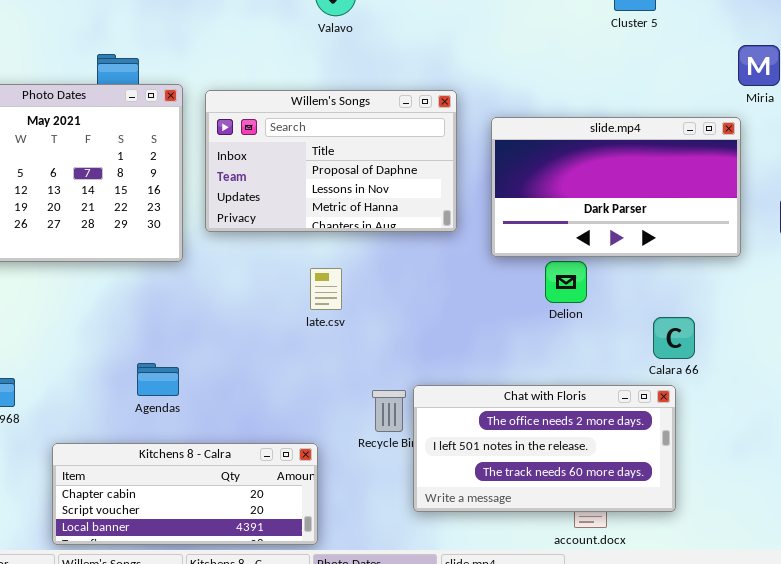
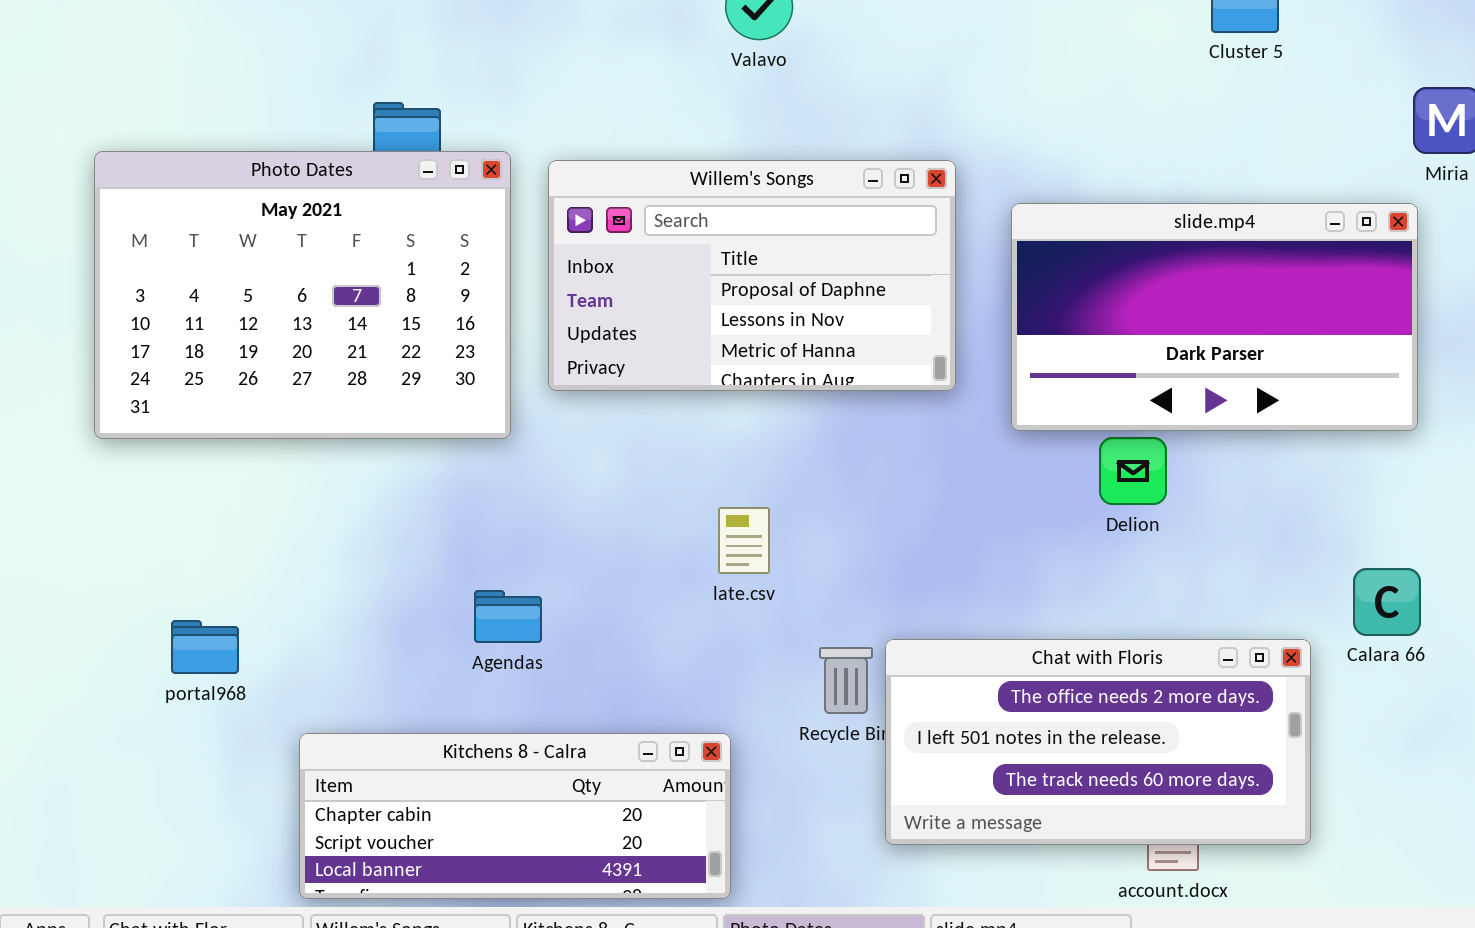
late.csv: [310,268,342,310] -> [718,507,770,574], moved
Calara 66: [653,317,695,359] -> [1353,568,1421,636], moved
Agendas: [137,363,179,396] -> [474,590,542,643], moved

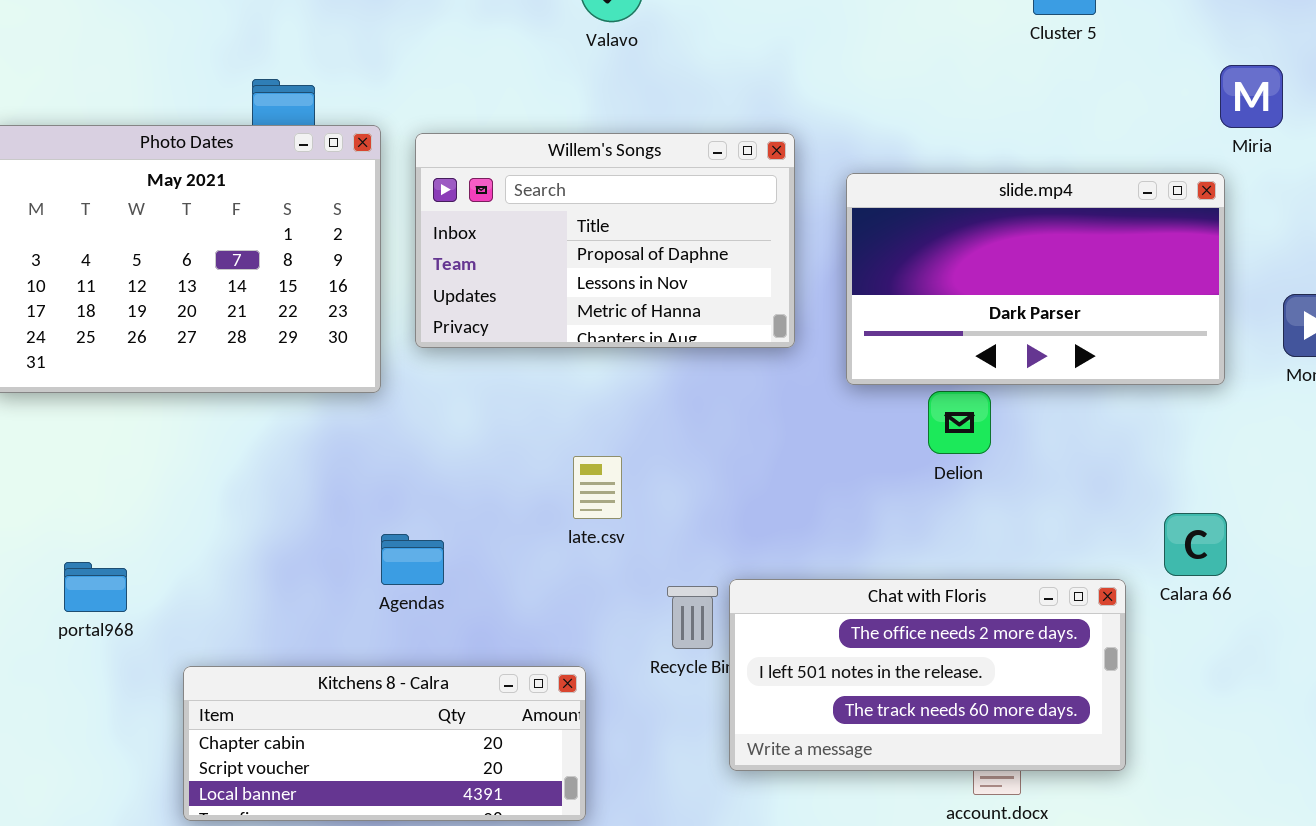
Agendas: [474,590,542,643] -> [381,534,444,585], moved

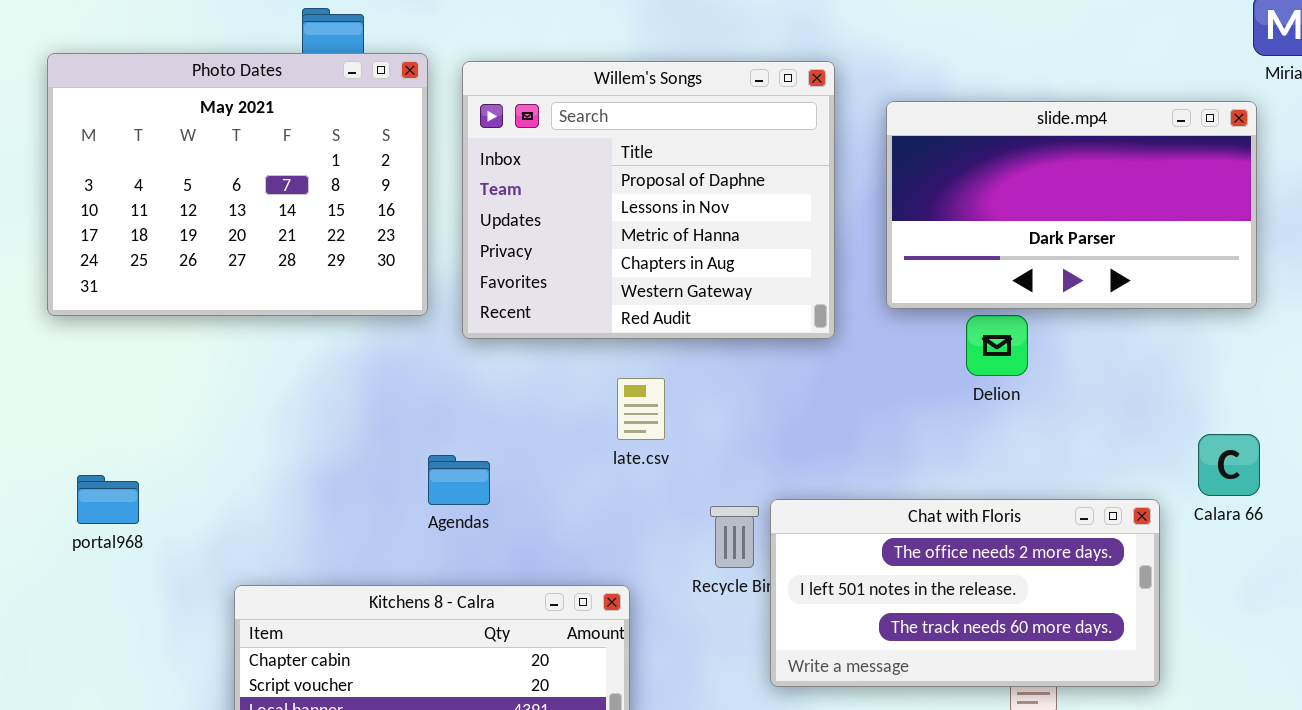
Willem's Songs: [415,133,795,348] -> [462,61,835,339], resized
portal968: [64,562,127,612] -> [77,475,139,524], moved

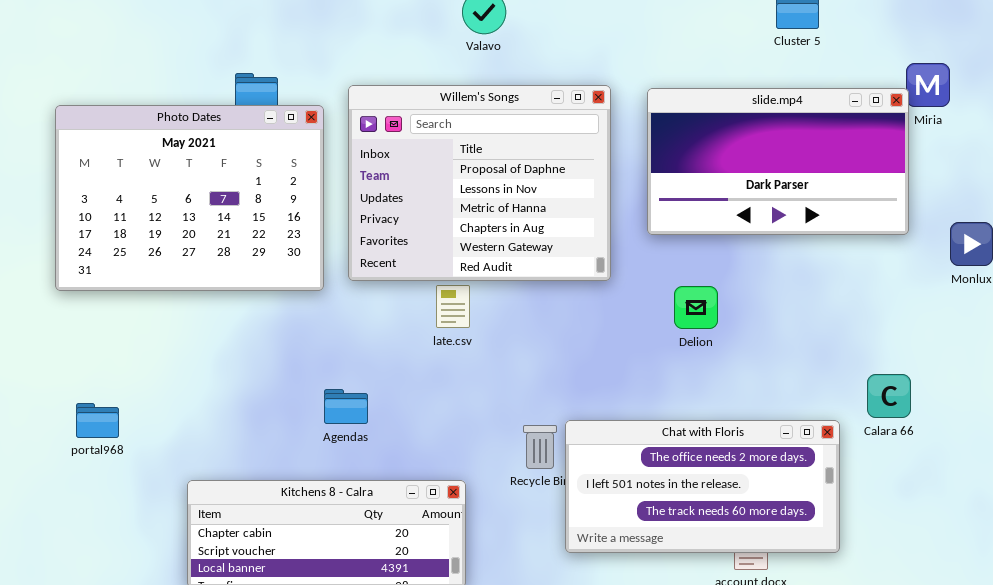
Willem's Songs: [462,61,835,339] -> [348,85,611,281], moved
slide.mp4: [886,101,1257,309] -> [647,88,909,235], moved
Delion: [966,315,1028,376] -> [674,286,718,329], moved
late.csv: [617,378,665,440] -> [436,285,470,328], moved

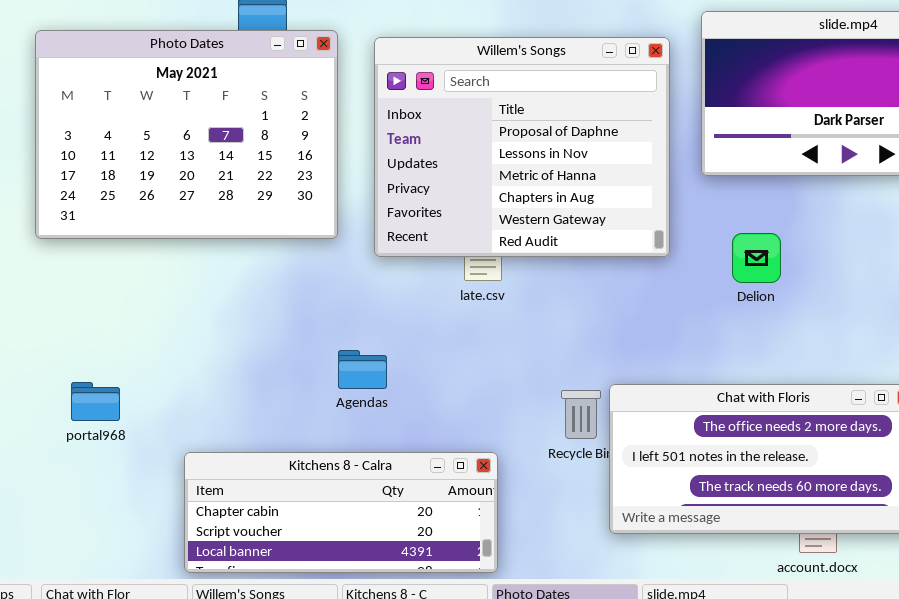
Willem's Songs: [348,85,611,281] -> [374,37,670,257], moved
portal968: [76,403,119,438] -> [71,382,120,421], moved

